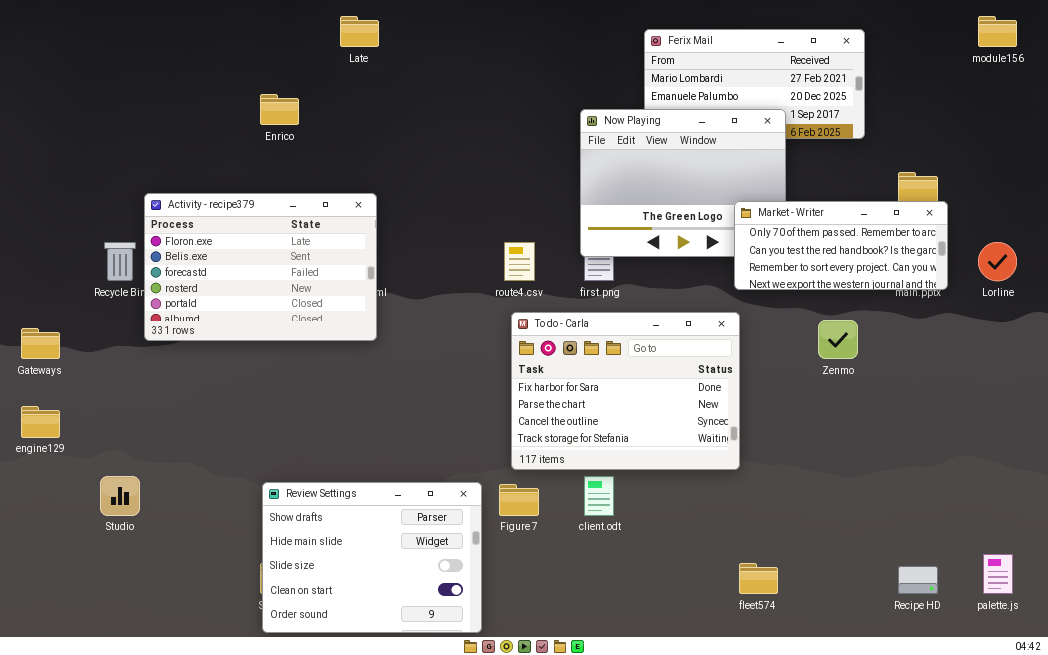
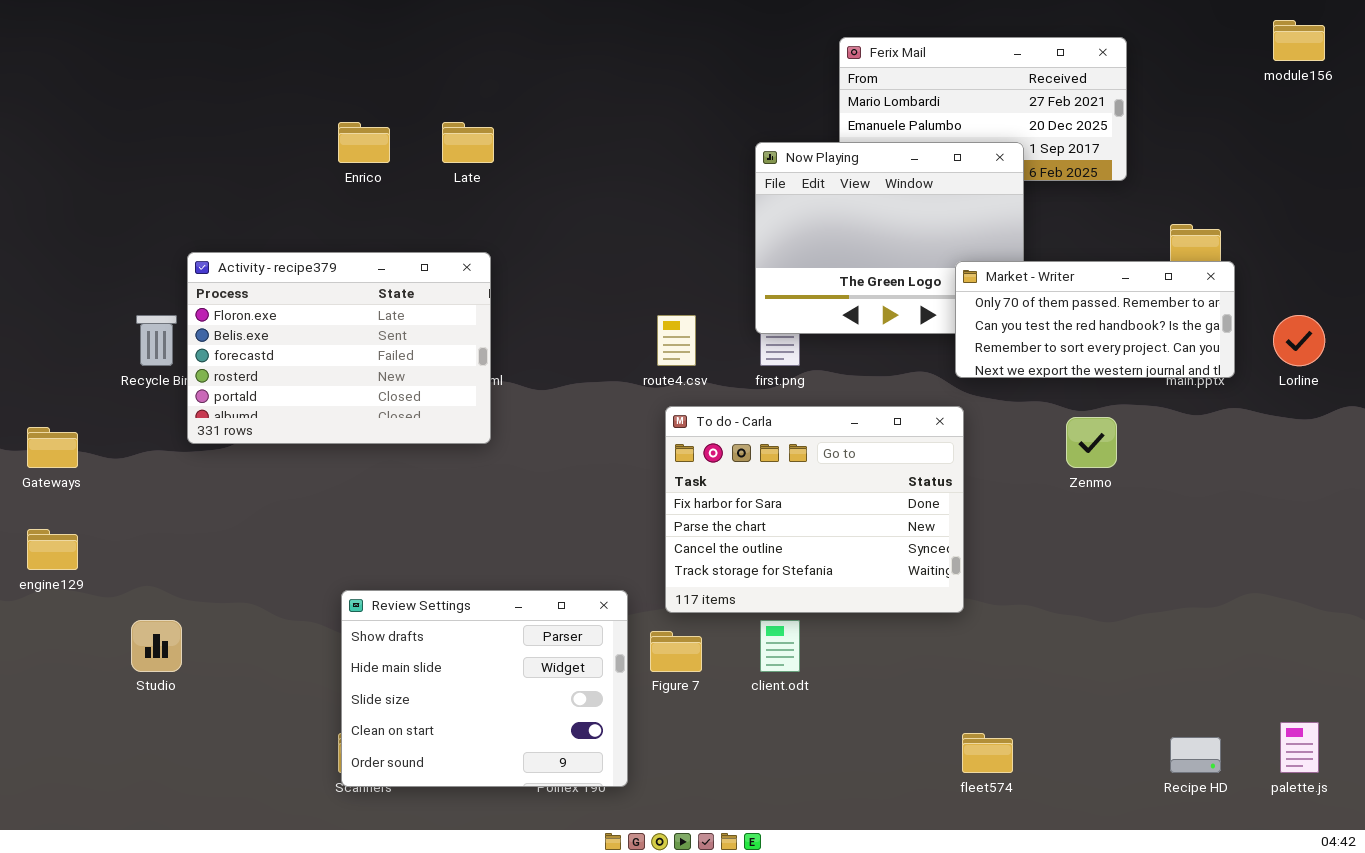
Late: [340,16,379,47] -> [442,122,494,163], moved
Review Settings: [262,482,482,633] -> [341,590,628,787], moved

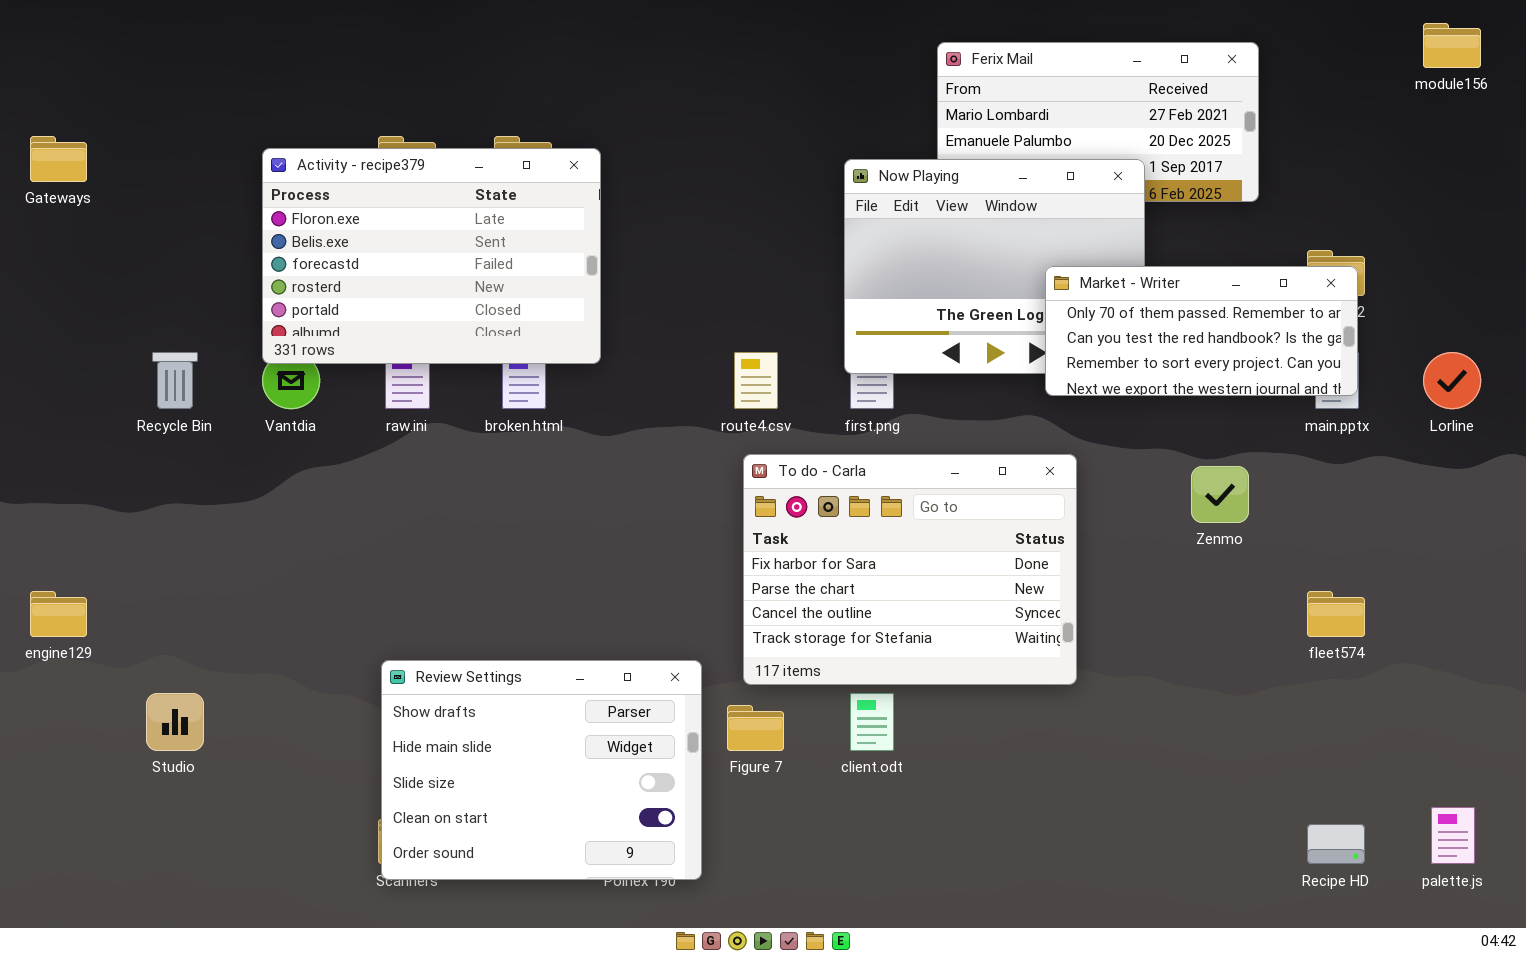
Activity - recipe379: [187,252,491,444] -> [262,148,601,364], moved
Market - Writer: [955,261,1235,378] -> [1045,266,1358,396], moved
Gateways: [27,427,78,468] -> [30,136,87,182], moved
fleet574: [962,733,1013,773] -> [1307,591,1365,637], moved

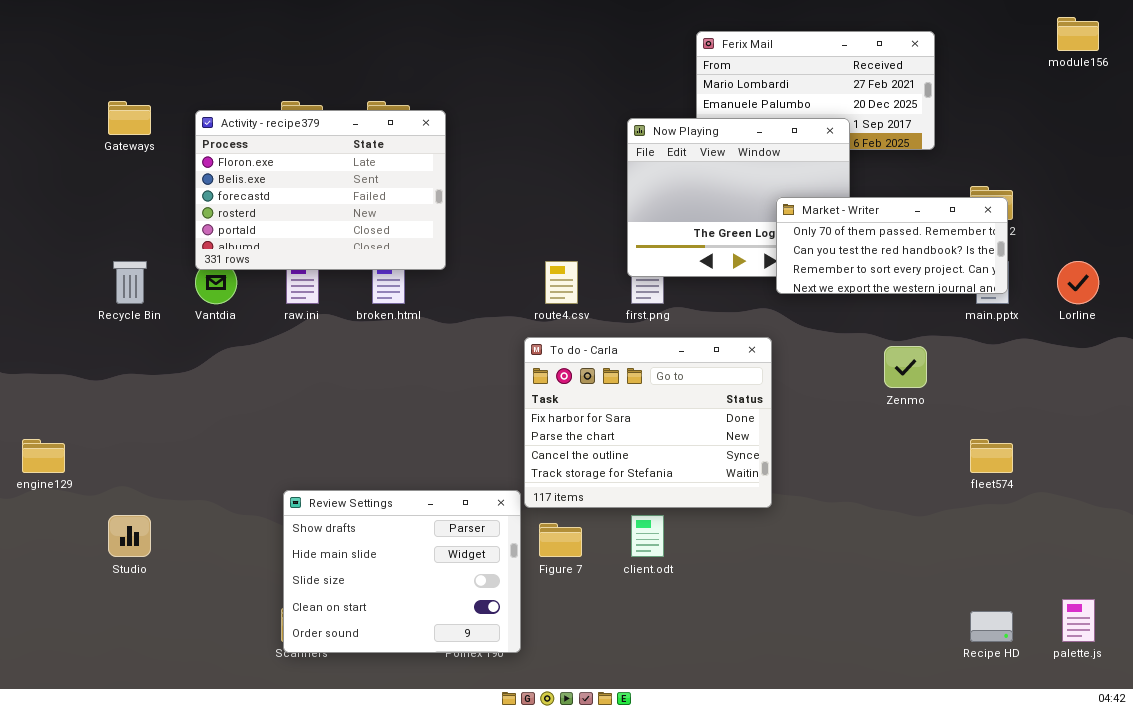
Gateways: [30,136,87,182] -> [108,101,151,135], moved
To do - Carla: [743,454,1077,685] -> [524,337,772,508], moved

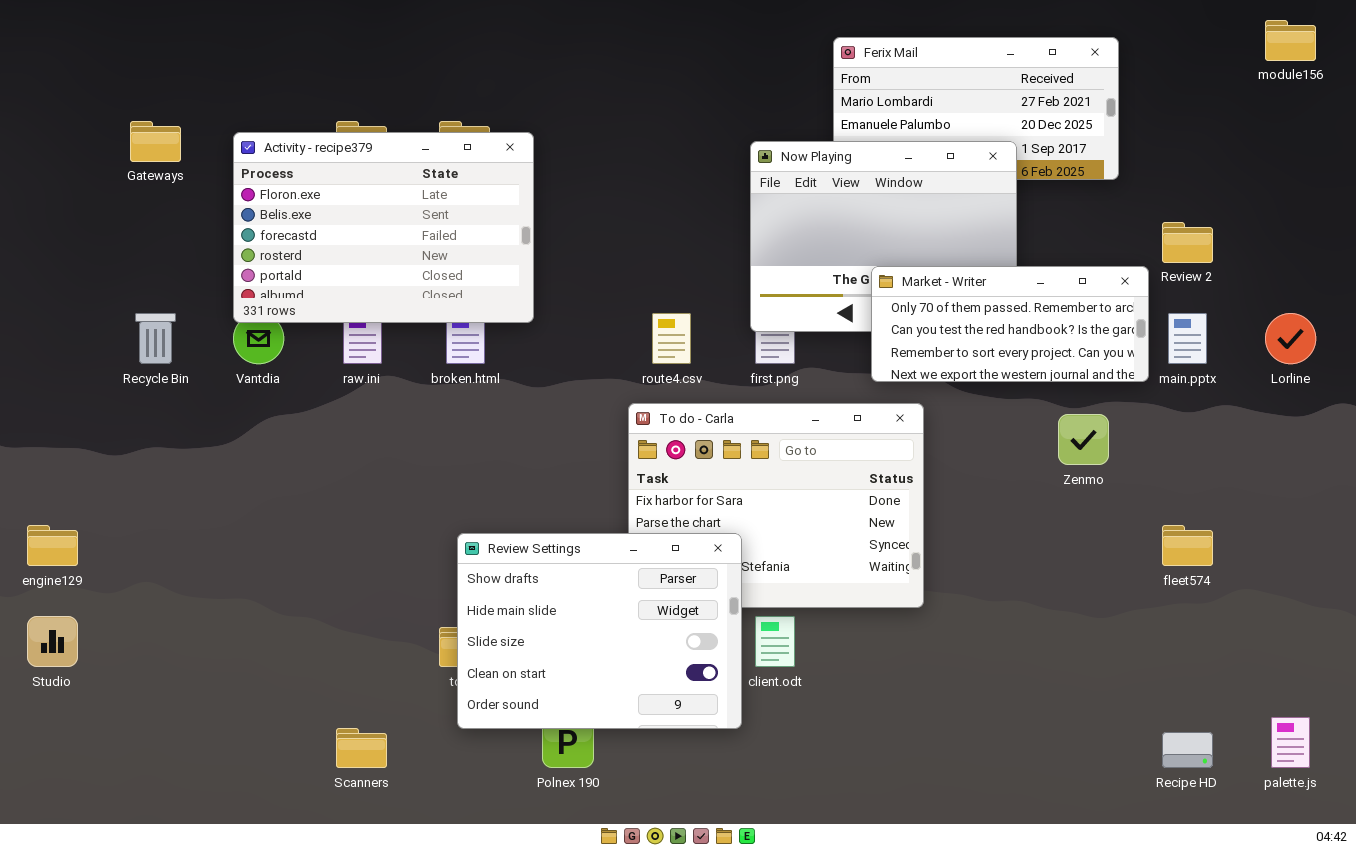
Market - Writer: [776,197,1008,294] -> [871,266,1149,382], moved
Review Settings: [283,490,521,653] -> [457,533,742,729], moved
Studio: [108,515,151,557] -> [27,616,78,667], moved

